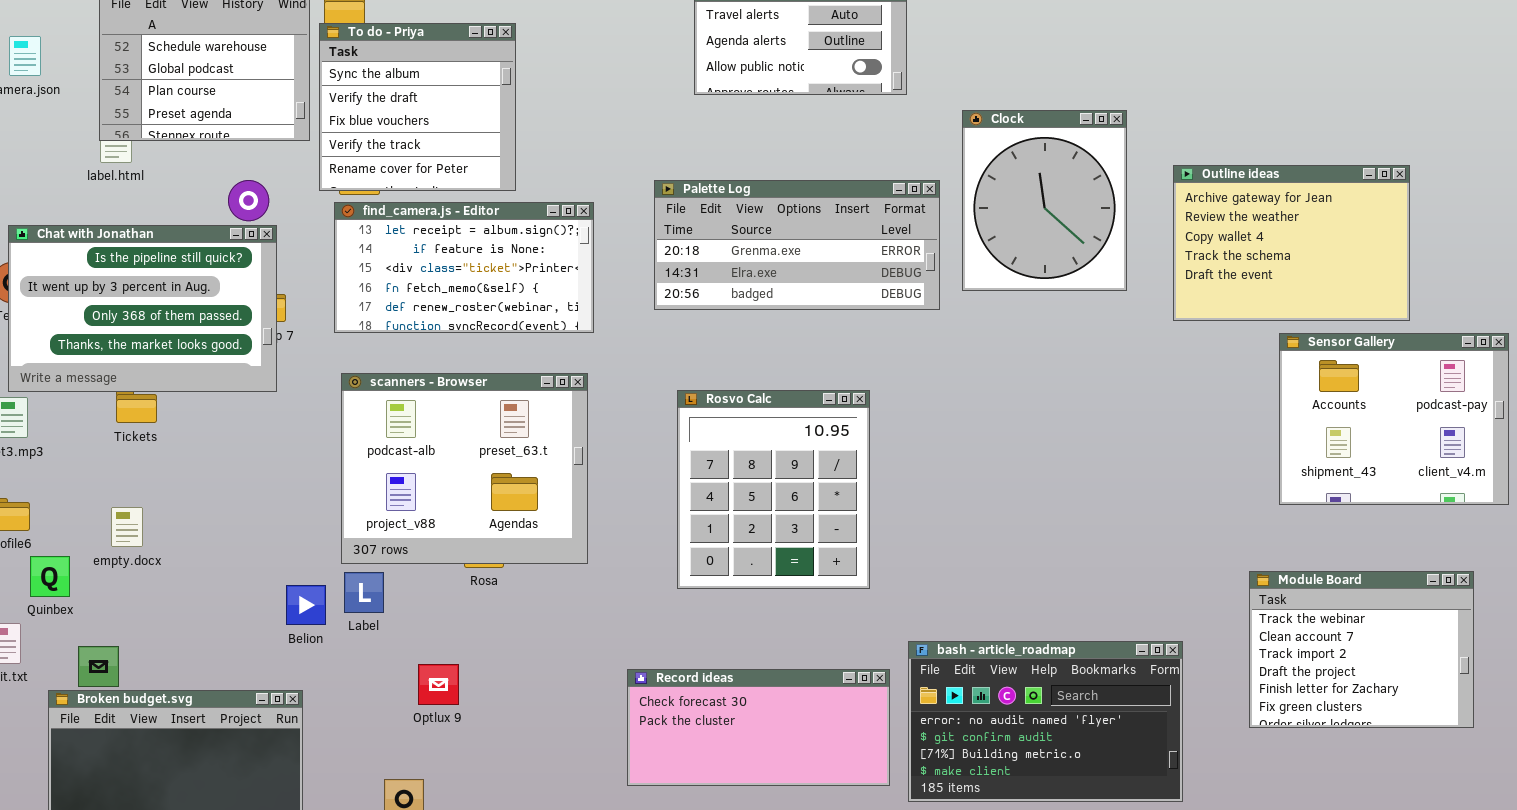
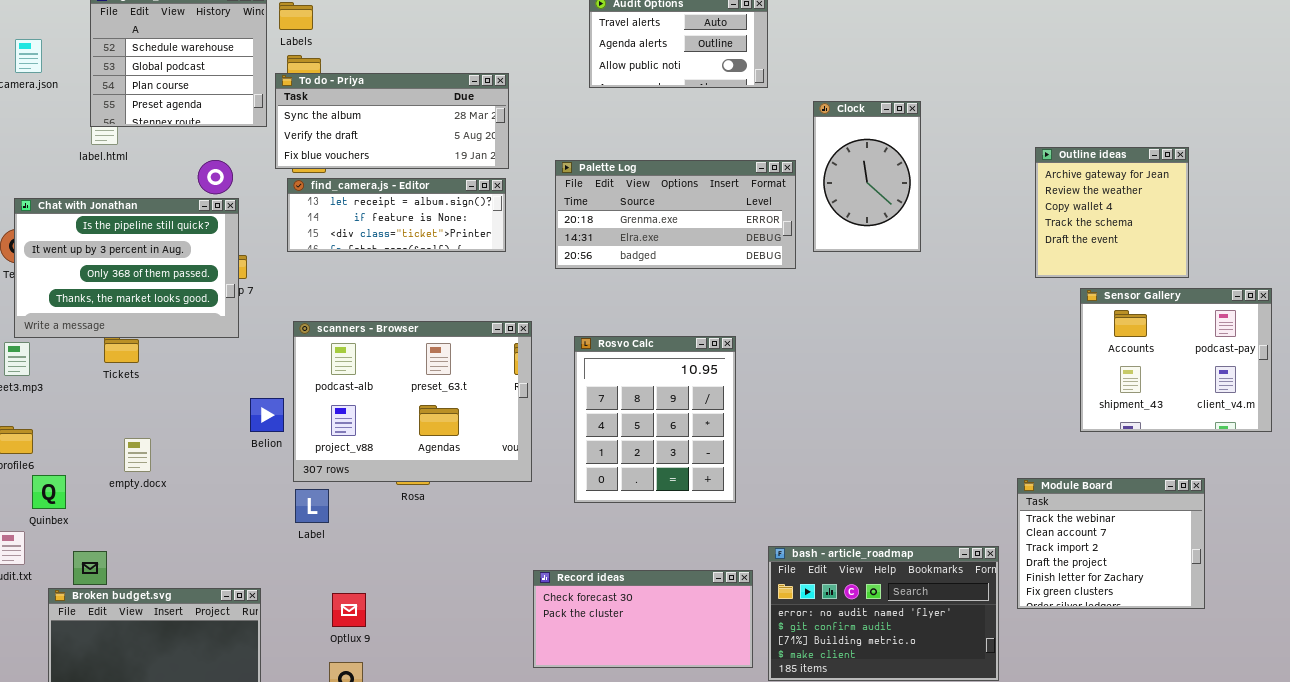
To do - Priya: [319,23,516,191] -> [275,73,509,169], resized
Clock: [962,110,1127,291] -> [813,101,921,252], resized
Outline ideas: [1173,165,1410,321] -> [1035,147,1189,278], resized
find_camera.js - Editor: [334,202,594,333] -> [287,178,506,252], resized
scanners - Browser: [341,373,588,564] -> [293,321,532,482], resized
empty.docx: [111,507,143,547] -> [124,438,151,472], moved
Module Board: [1249,571,1474,728] -> [1017,478,1205,609], moved
Belion: [286,585,326,625] -> [250,398,284,432], moved
Optlux 9: [418,664,459,705] -> [332,593,366,627], moved

